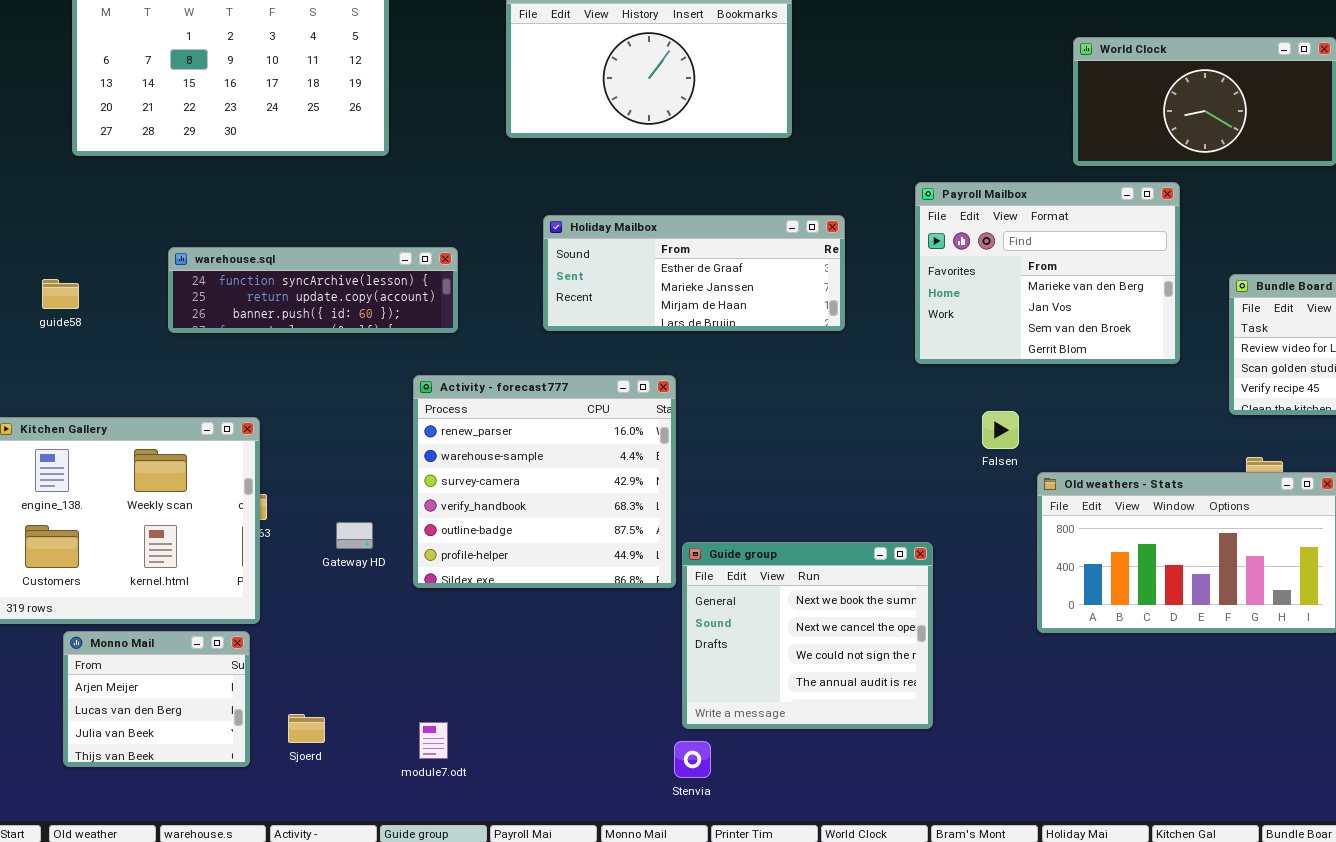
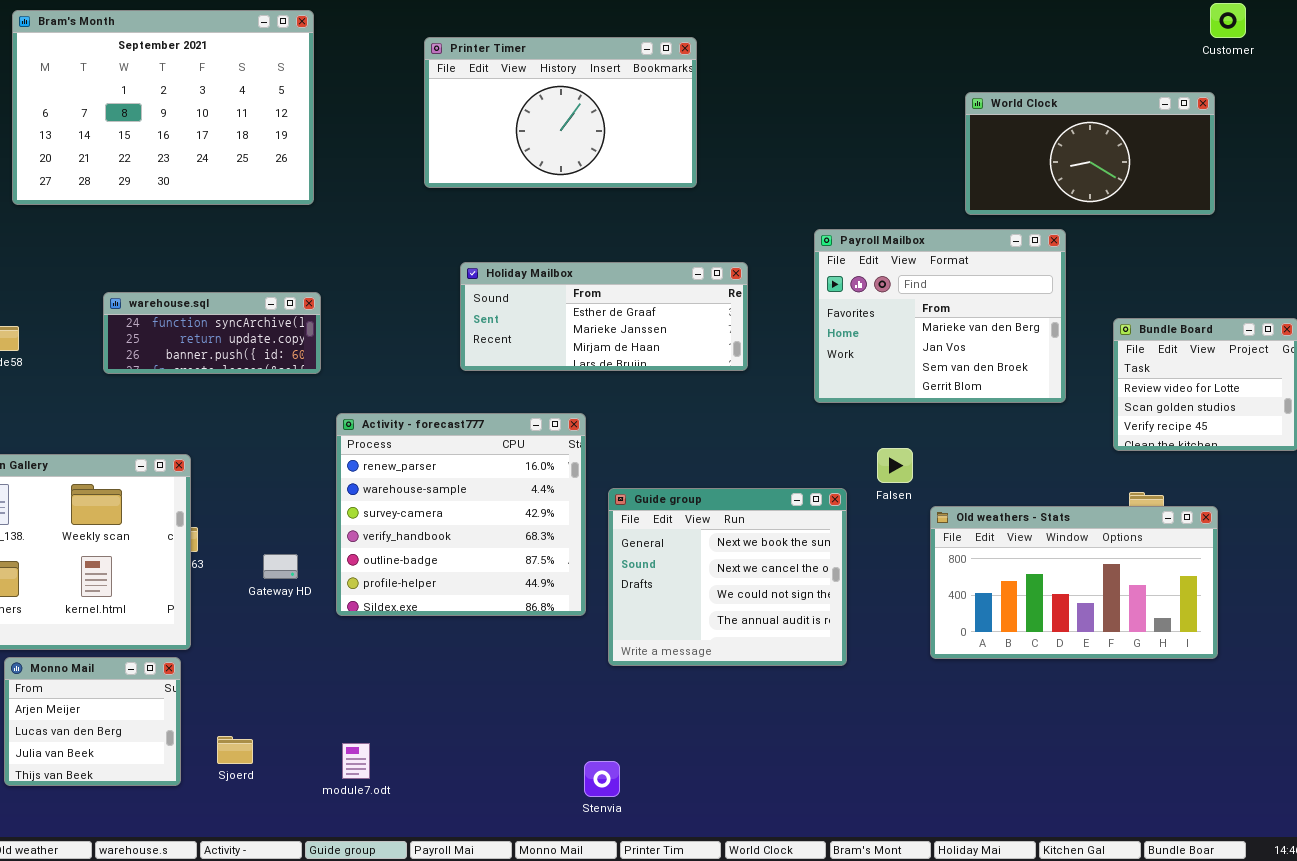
warehouse.sql: [168,247,458,333] -> [103,292,321,374], resized
Guide group: [682,542,933,729] -> [608,488,847,666], moved

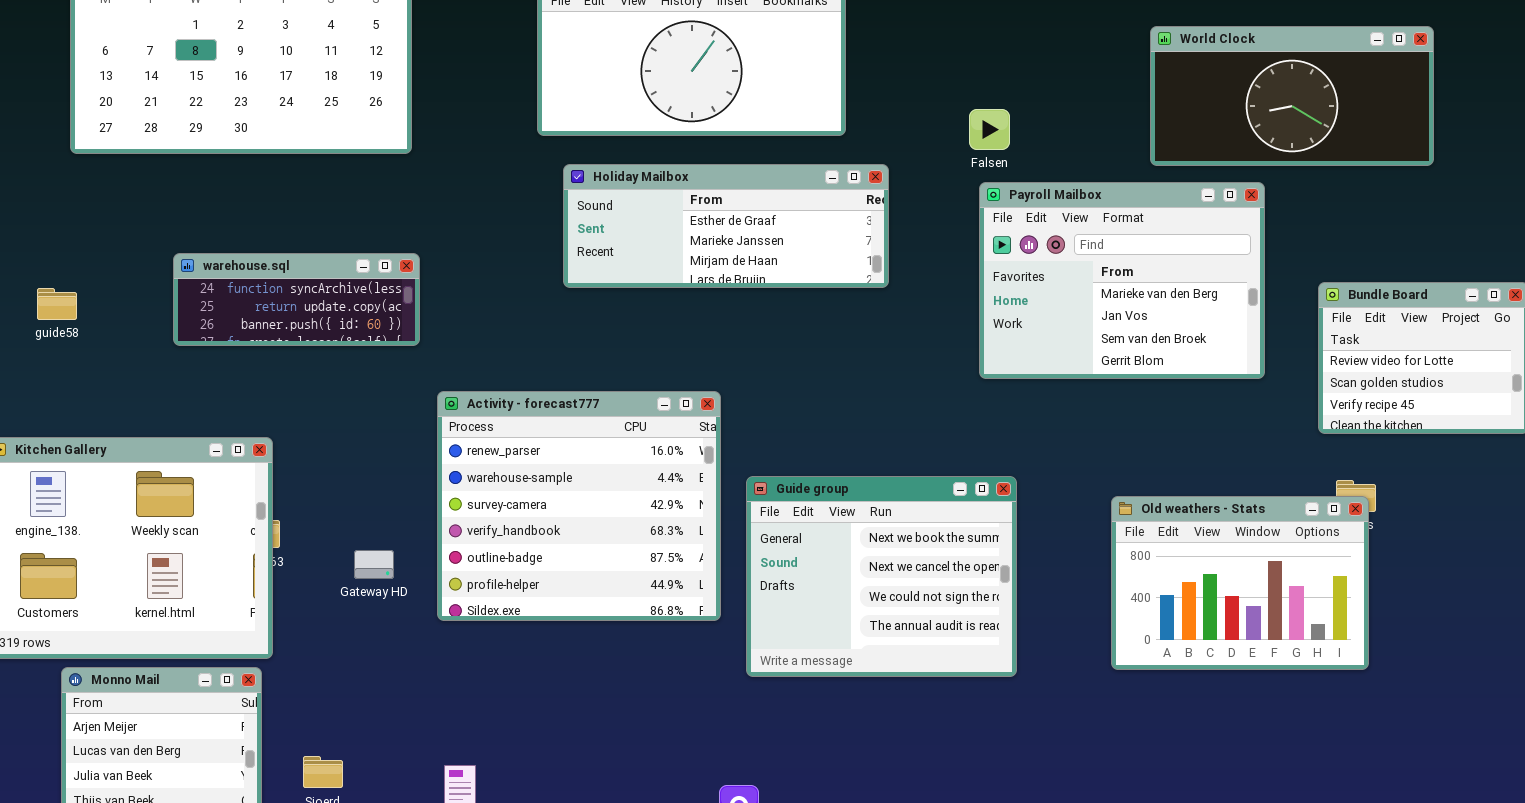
Holiday Mailbox: [460,262,748,371] -> [563,164,889,288], moved
Falsen: [877,448,913,483] -> [969,109,1010,150], moved
Old weathers - Stats: [930,506,1218,659] -> [1111,496,1369,670], resized

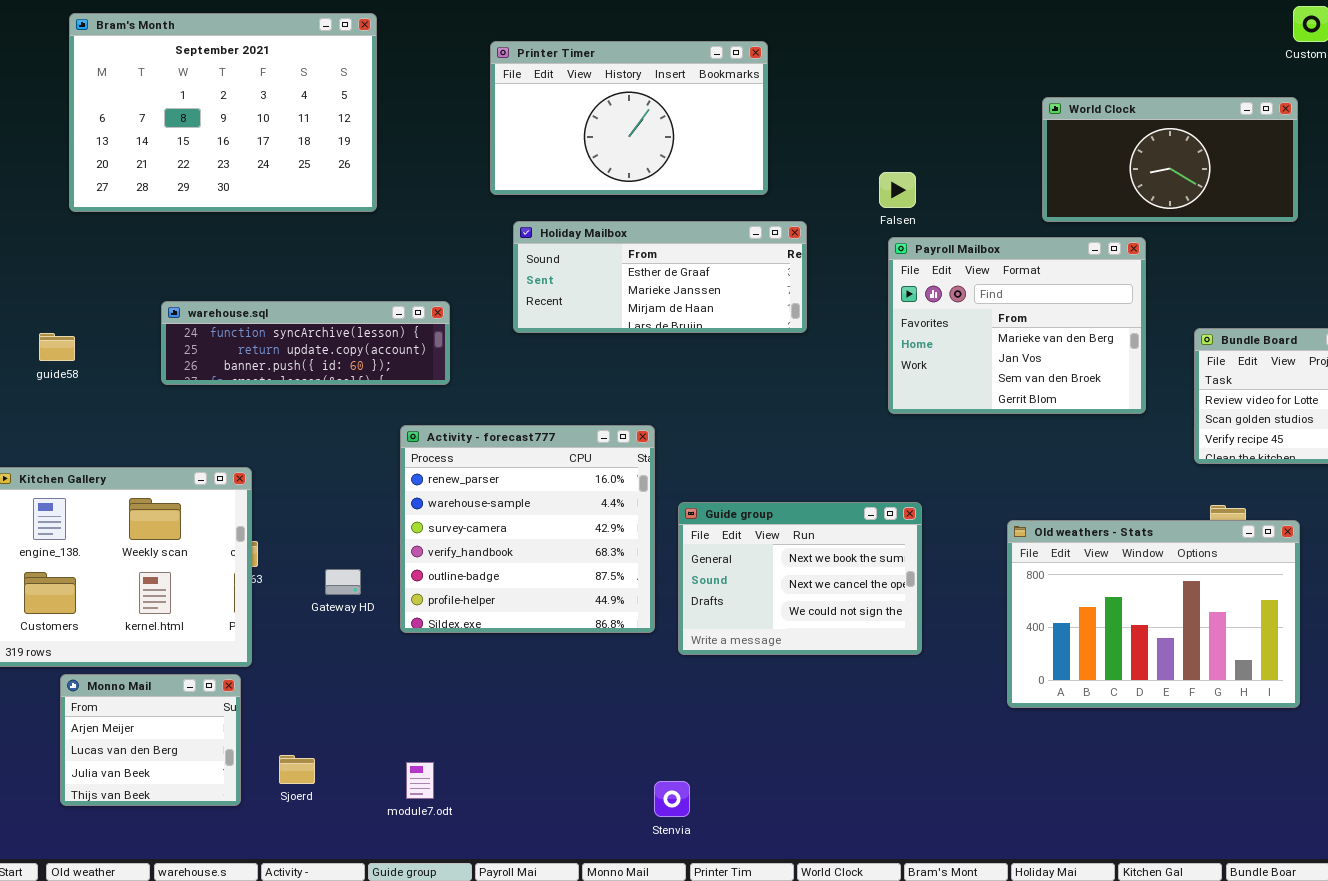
warehouse.sql: [173,253,420,346] -> [161,301,450,385], resized
Guide group: [746,476,1017,677] -> [678,502,922,655], resized
Old weathers - Stats: [1111,496,1369,670] -> [1007,520,1300,708], resized

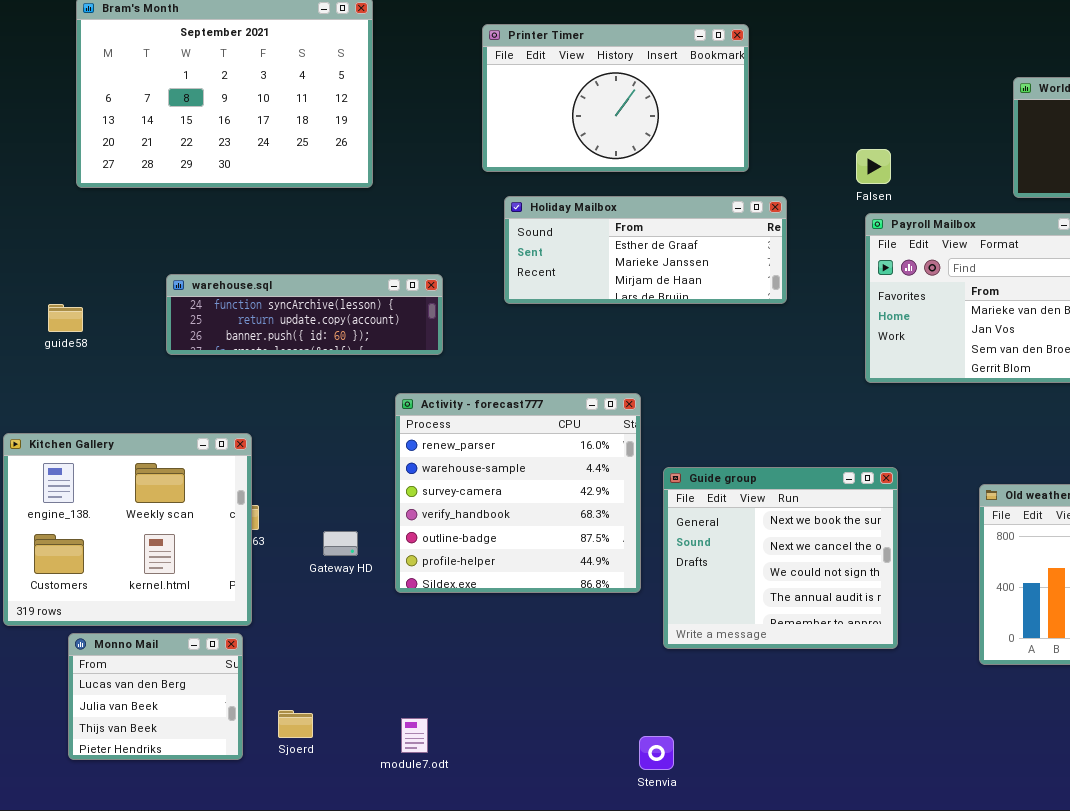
Guide group: [678,502,922,655] -> [663,467,898,649], resized
Monno Mail: [60,674,241,806] -> [68,633,243,760], scrolled down 1 row

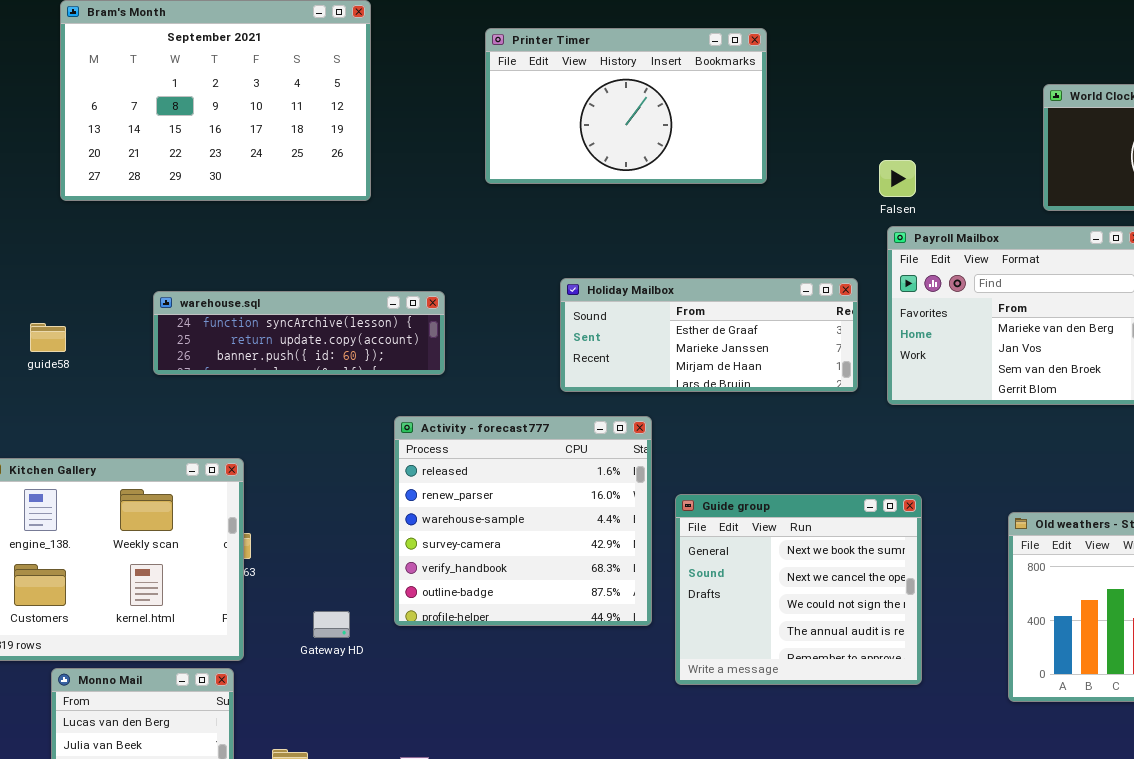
Holiday Mailbox: [504,196,787,304] -> [560,278,858,392], moved
Activity - forecast777: [395,393,641,593] -> [394,416,652,626], scrolled up 1 row
Gateway HD: [323,531,358,556] -> [313,611,350,638], moved

